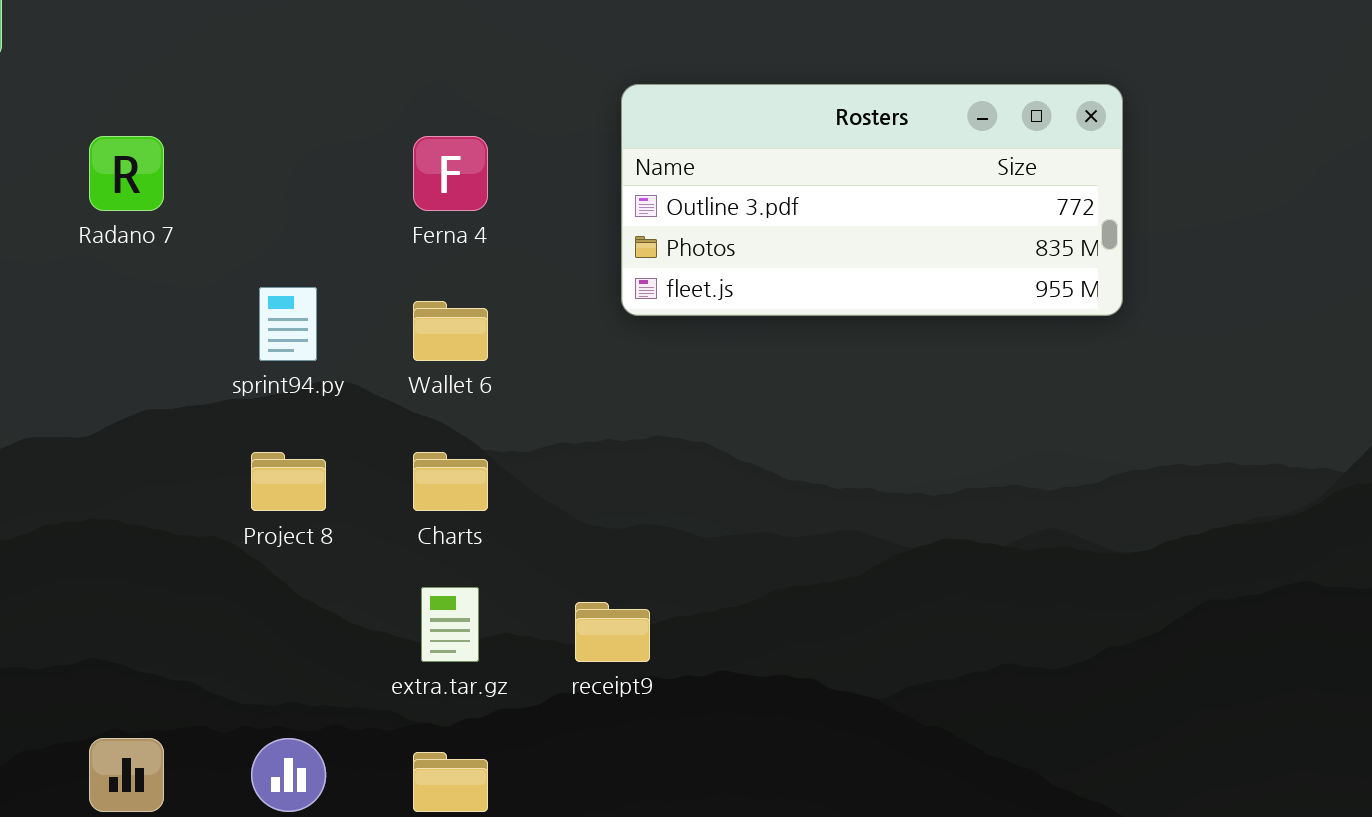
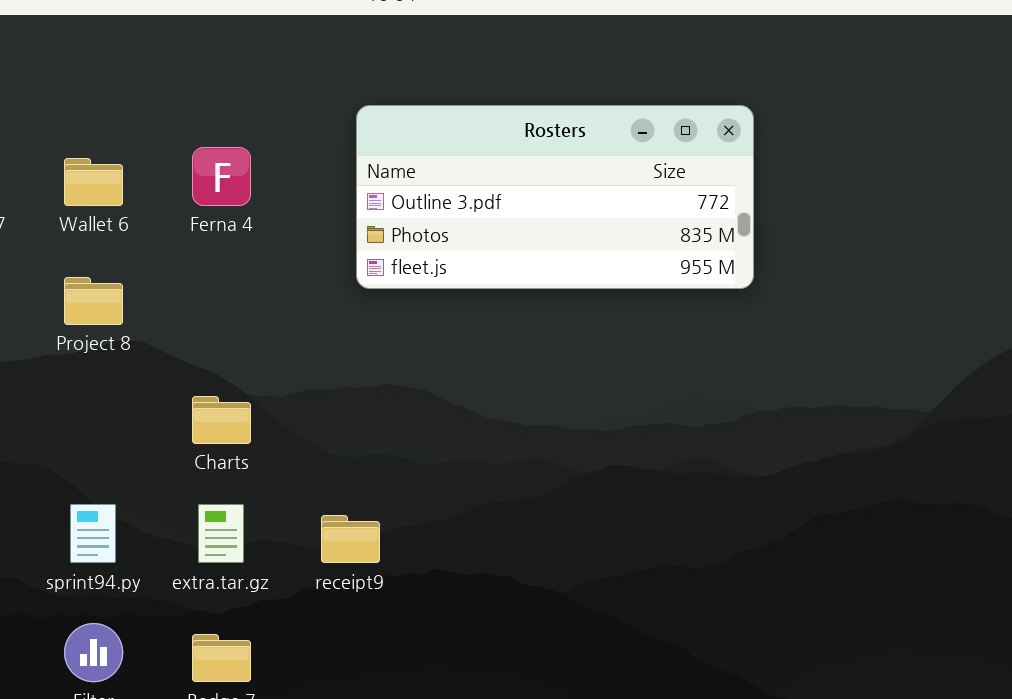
sprint94.py: [259,287,317,361] -> [70,504,116,563], moved
Wallet 6: [413,301,488,361] -> [64,158,123,206], moved
Project 8: [251,452,326,511] -> [64,277,123,325], moved

